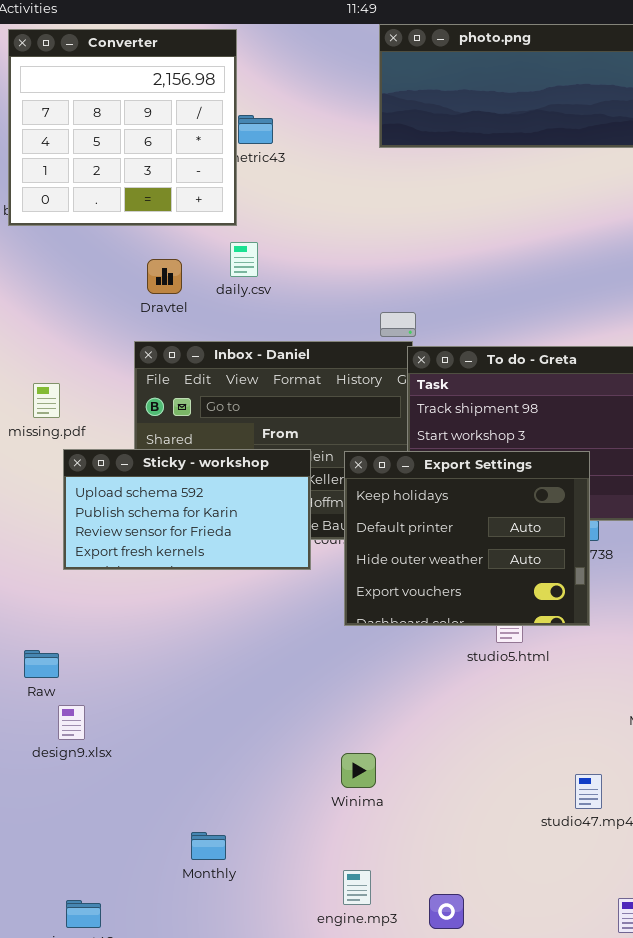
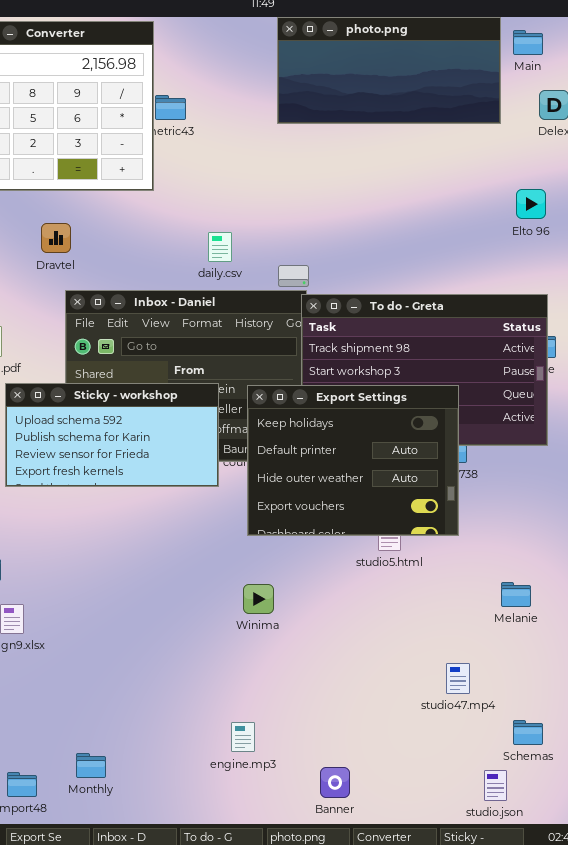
daily.csv: [230,242,258,277] -> [208,232,232,262], moved
Dravtel: [147,259,182,294] -> [41,223,71,253], moved
Winima: [341,753,376,788] -> [243,584,274,614], moved
Monthly: [191,832,226,860] -> [76,753,106,778], moved
engine.mp3: [343,870,371,905] -> [231,722,255,752], moved

